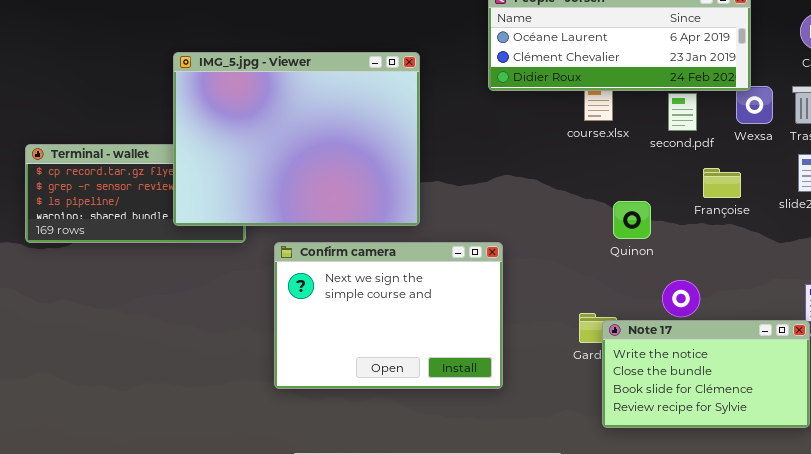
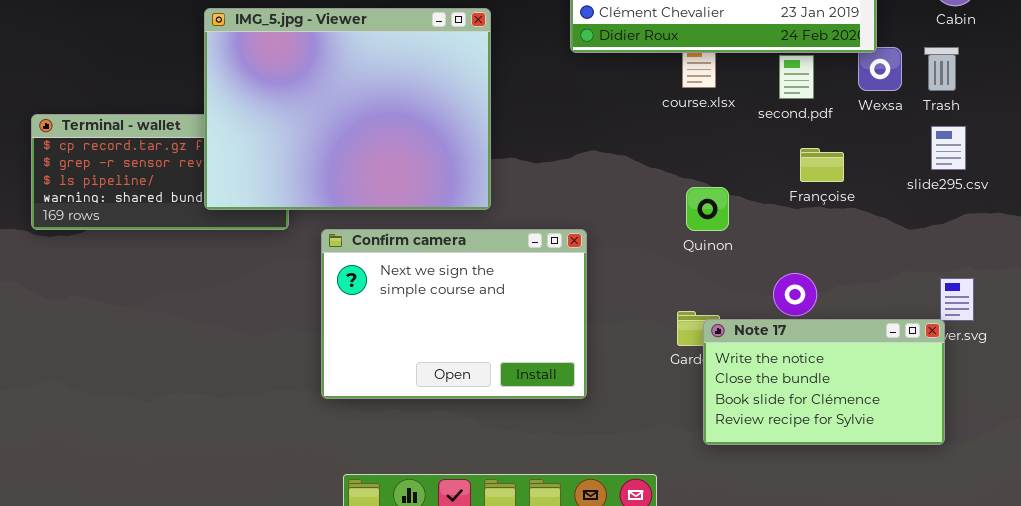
Françoise: [703,168,741,198] -> [800,148,844,182], moved
Quinon: [613,201,651,239] -> [686,187,729,231], moved

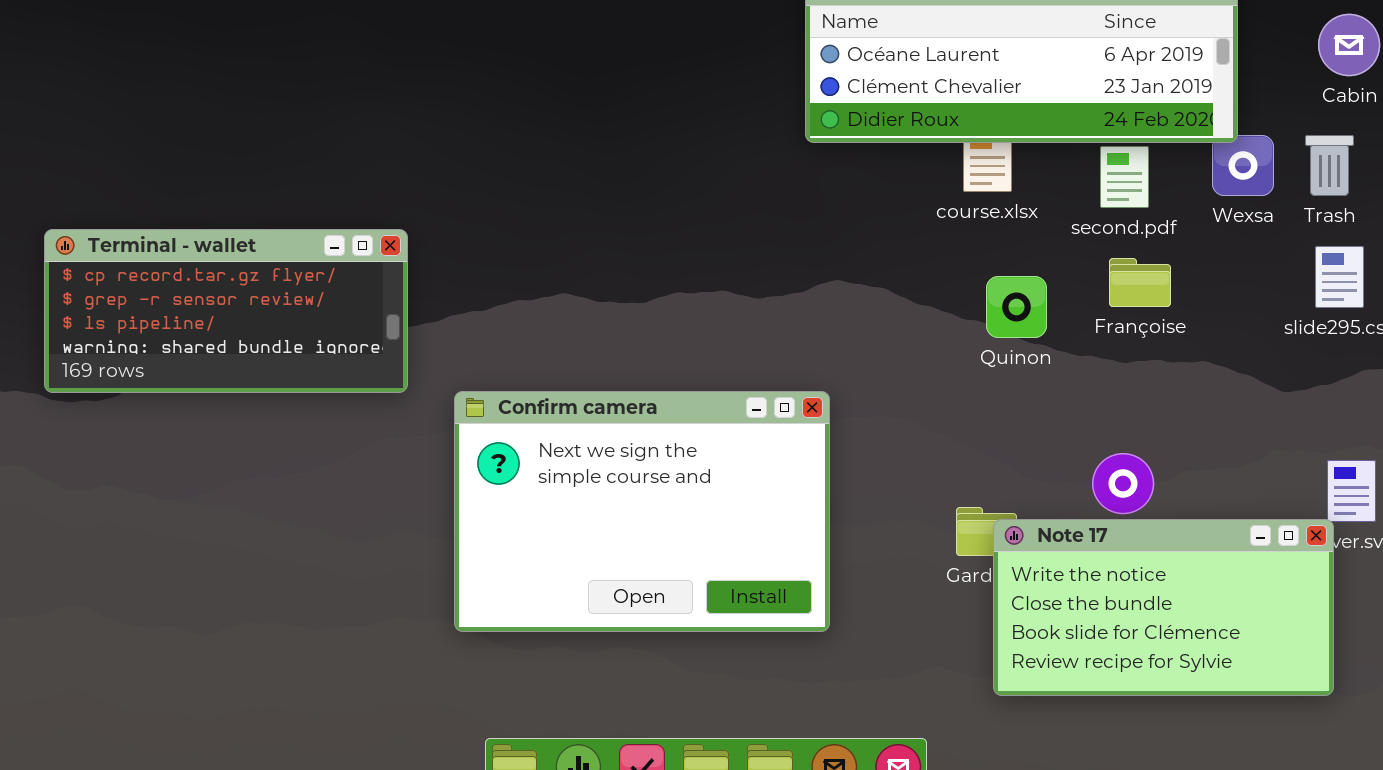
IMG_5.jpg - Viewer: [204,8,491,210] -> none, closed
Françoise: [800,148,844,182] -> [1109,258,1171,307], moved
Quinon: [686,187,729,231] -> [986,276,1047,338], moved

